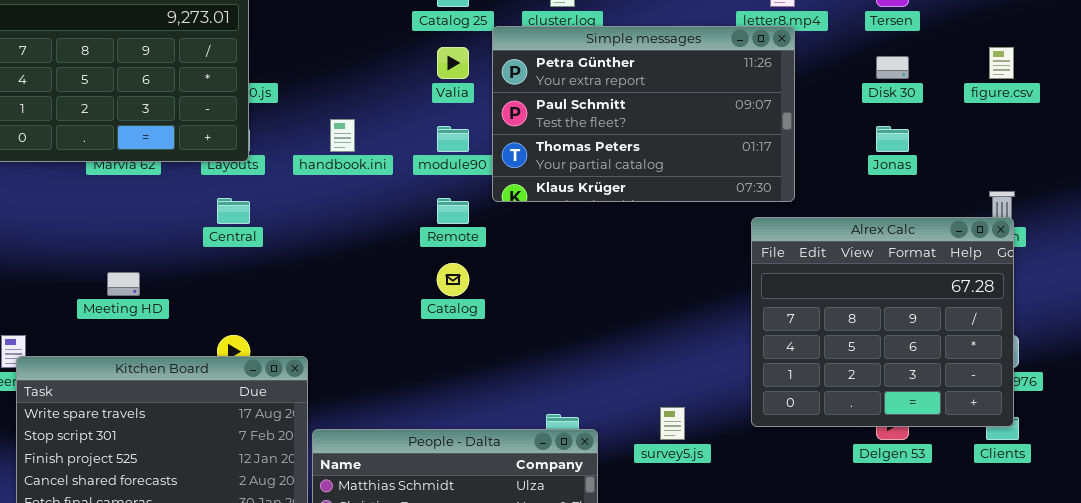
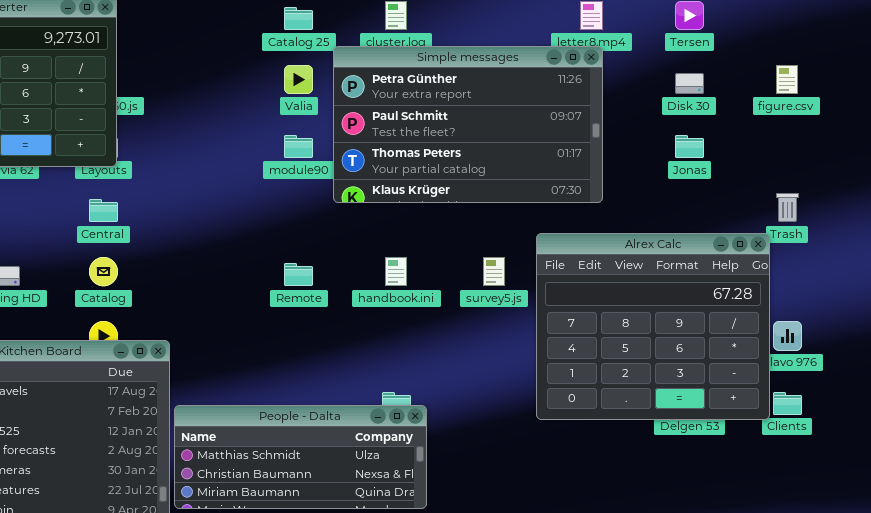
handbook.ini: [330,119,355,152] -> [385,257,407,286], moved
Remote: [437,198,469,224] -> [284,263,313,286], moved
Alrex Calc: [751,217,1014,427] -> [536,233,770,420], moved
Catalog: [437,263,469,296] -> [89,257,118,286], moved
survey5.js: [660,407,685,440] -> [483,257,505,286], moved

